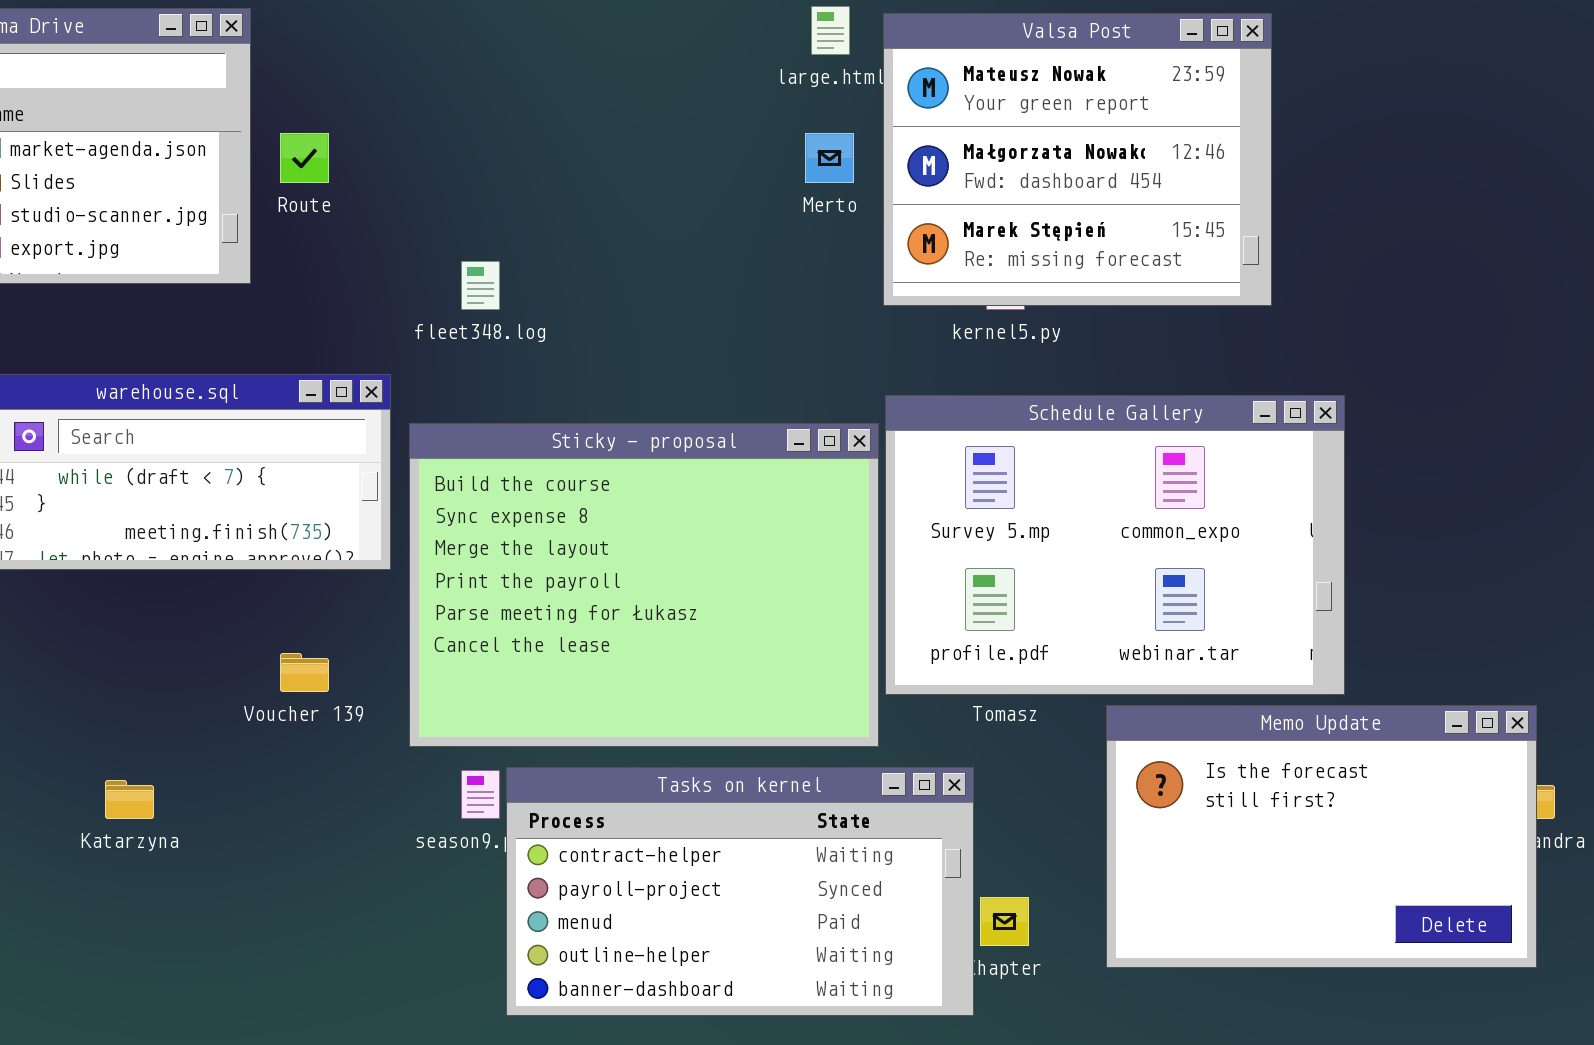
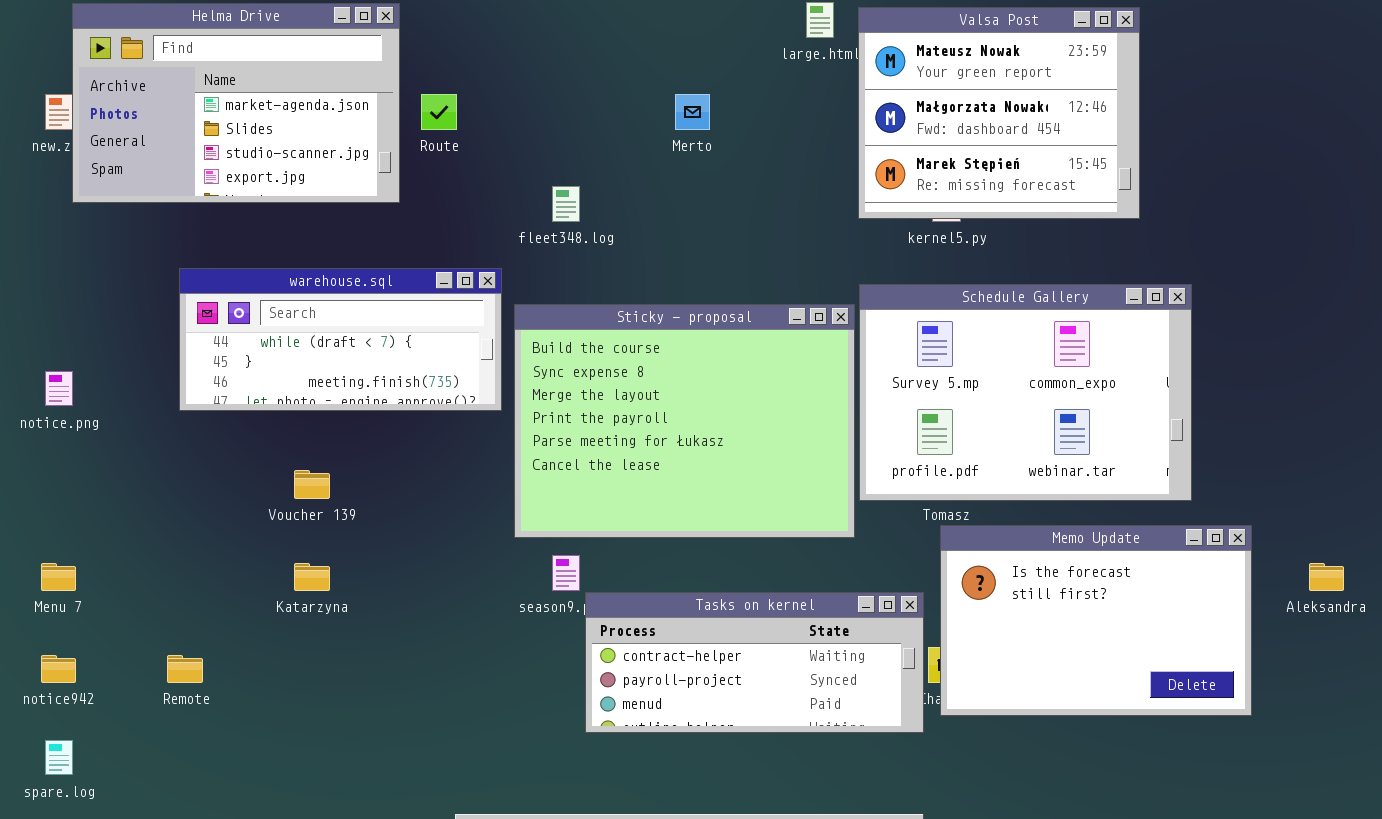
Merto: [805,133,854,183] -> [675,94,710,130], moved
Voucher 139: [280,653,329,692] -> [294,470,330,499], moved
Memo Update: [1106,705,1537,968] -> [940,525,1252,716], moved
Tasks on kernel: [506,767,974,1016] -> [585,592,924,733], resized

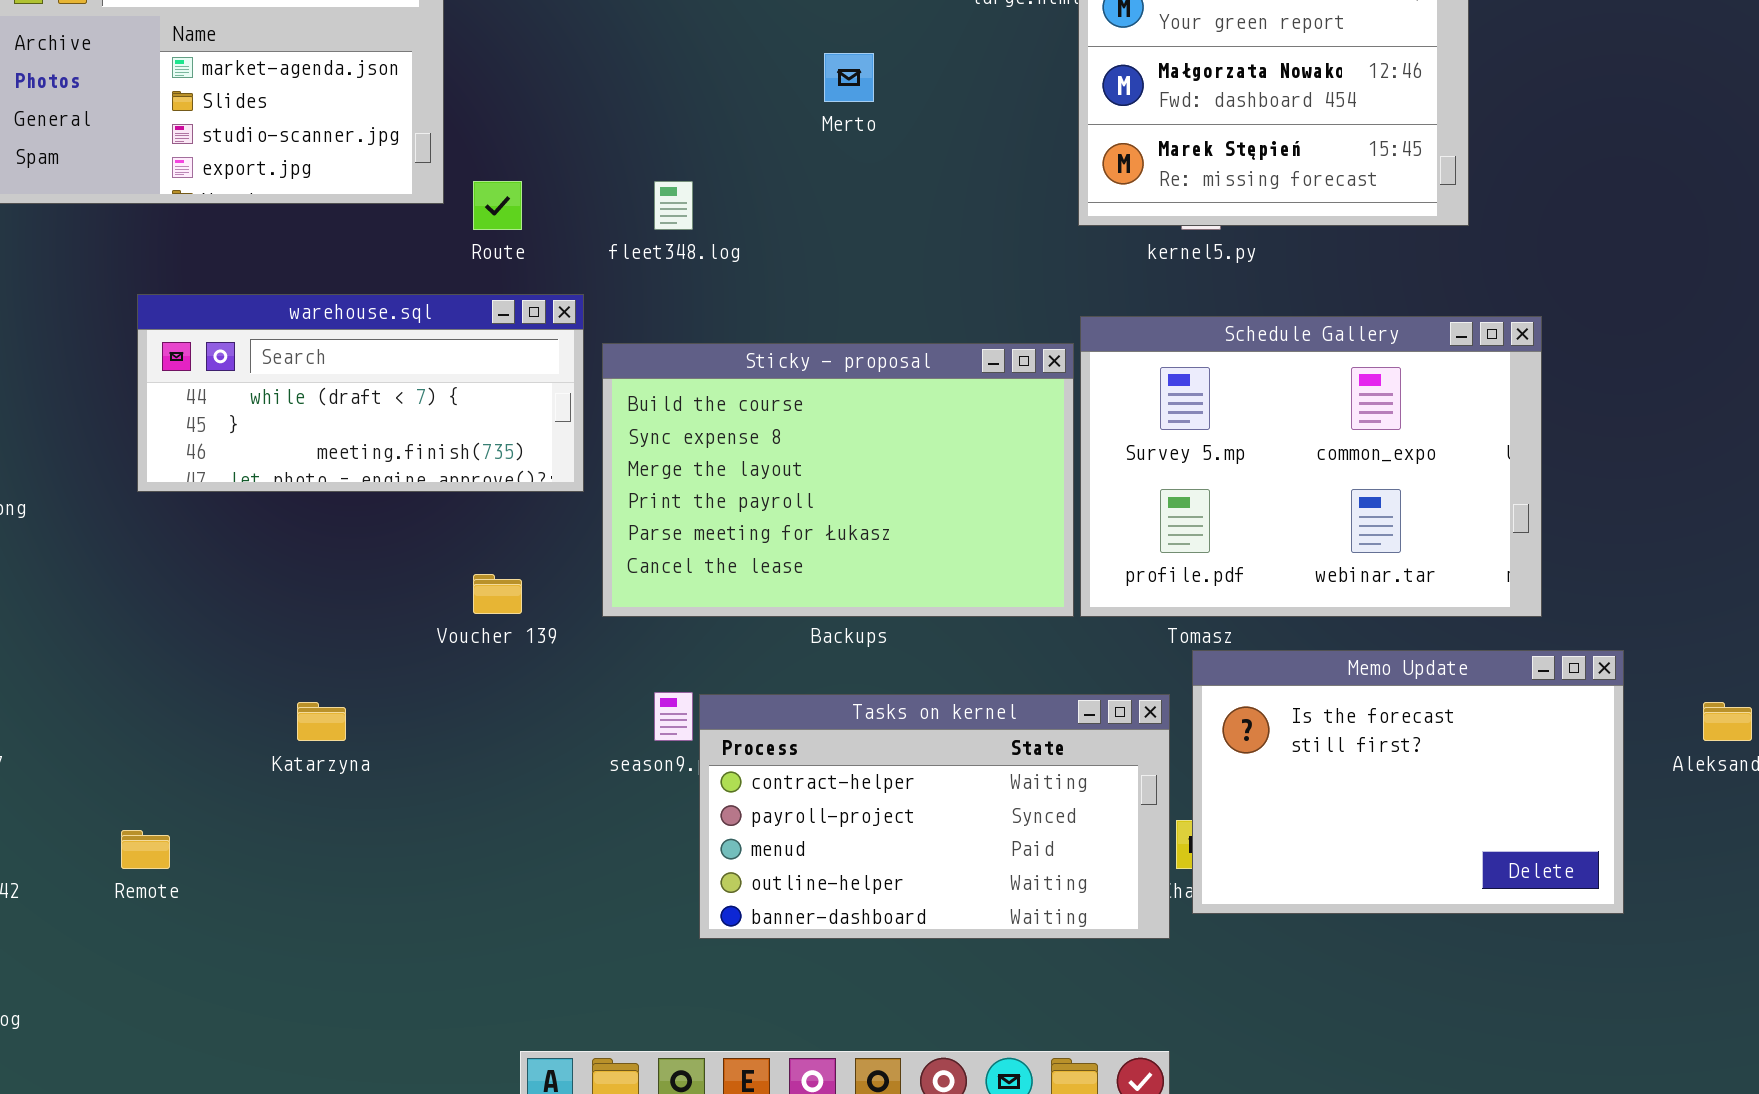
Route: [421,94,457,130] -> [473,181,522,230], moved
Sticky - proposal: [514,304,855,538] -> [602,343,1074,617], resized
Voucher 139: [294,470,330,499] -> [473,574,522,614], moved
Tasks on kernel: [585,592,924,733] -> [699,694,1170,939], resized

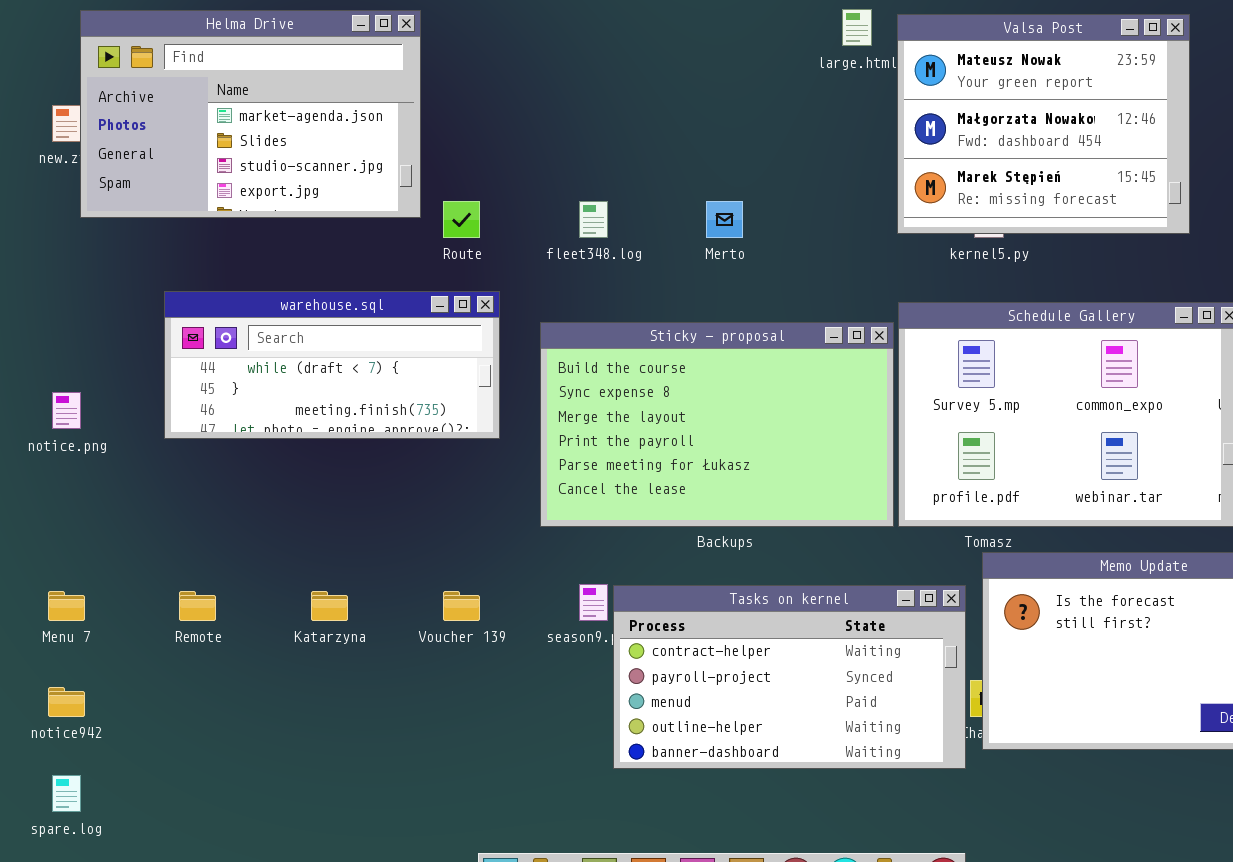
Merto: [824,53,874,102] -> [706,201,743,238], moved
warehouse.sql: [137,294,584,492] -> [164,291,500,439], moved
Voucher 139: [473,574,522,614] -> [443,591,480,621], moved
Remote: [121,830,170,869] -> [179,591,216,621], moved

